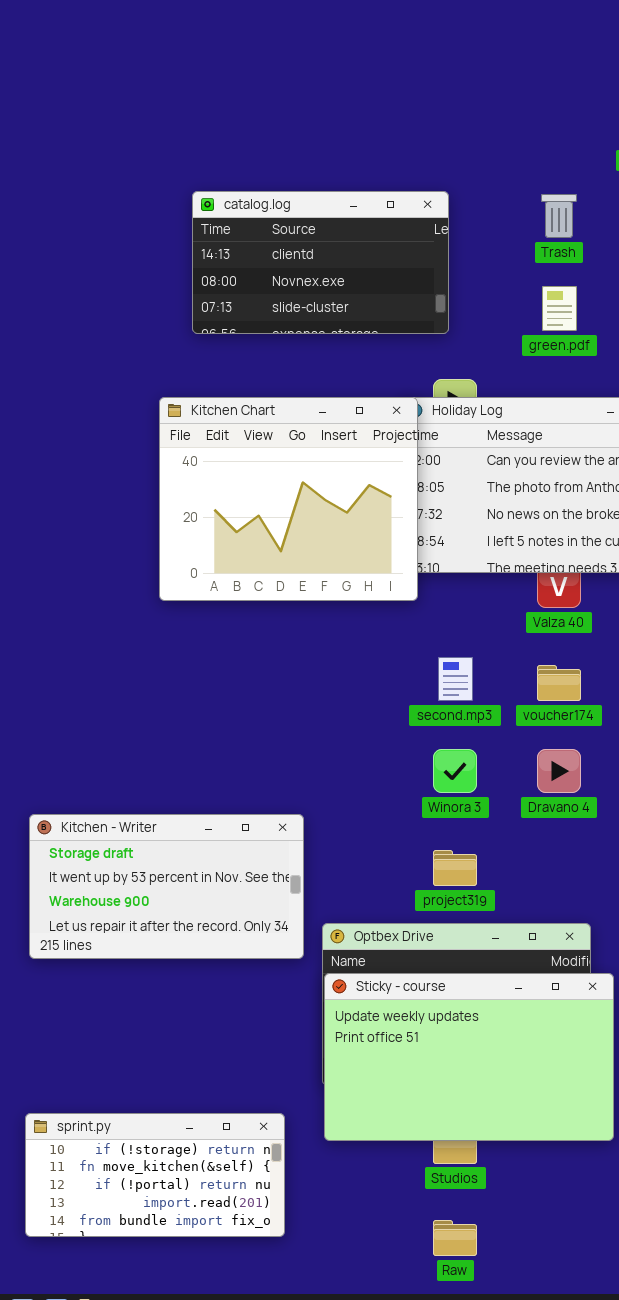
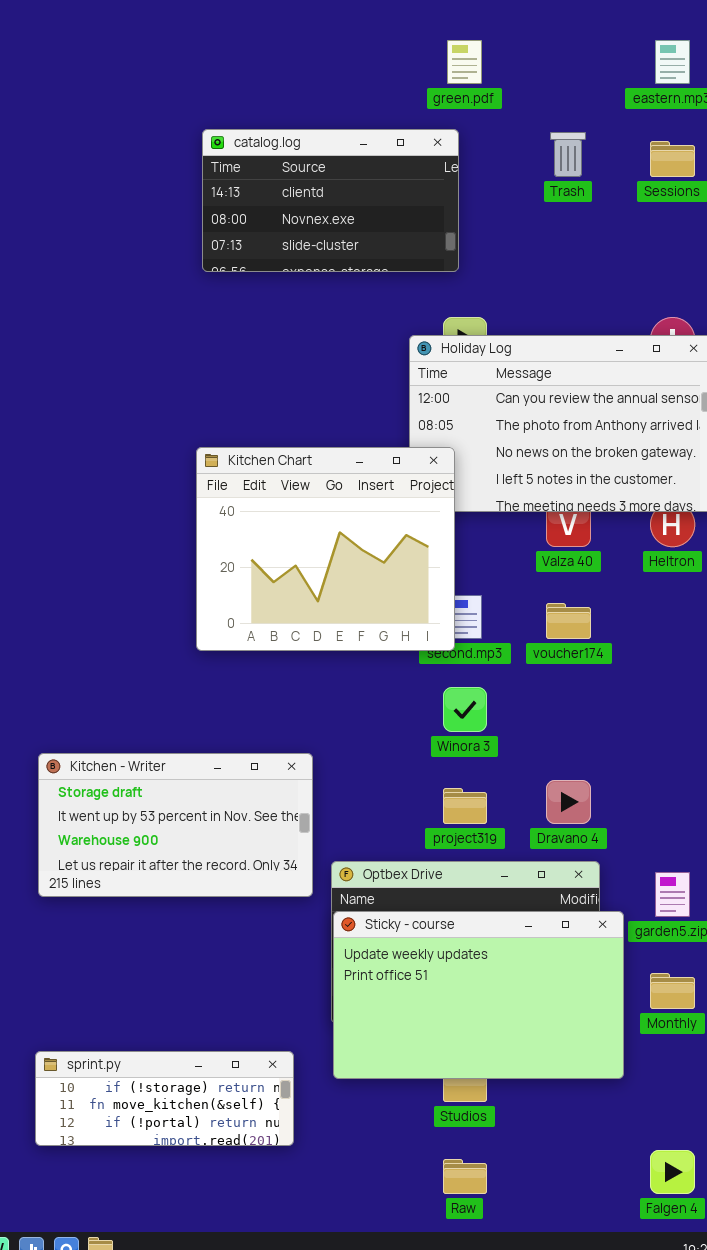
green.pdf: [542,286,577,331] -> [447,40,482,84], moved
Kitchen Chart: [159,397,418,601] -> [196,447,455,651], moved
Dravano 4: [537,749,581,793] -> [546,780,591,824], moved
sprint.py: [25,1113,285,1237] -> [35,1051,294,1146], resized

